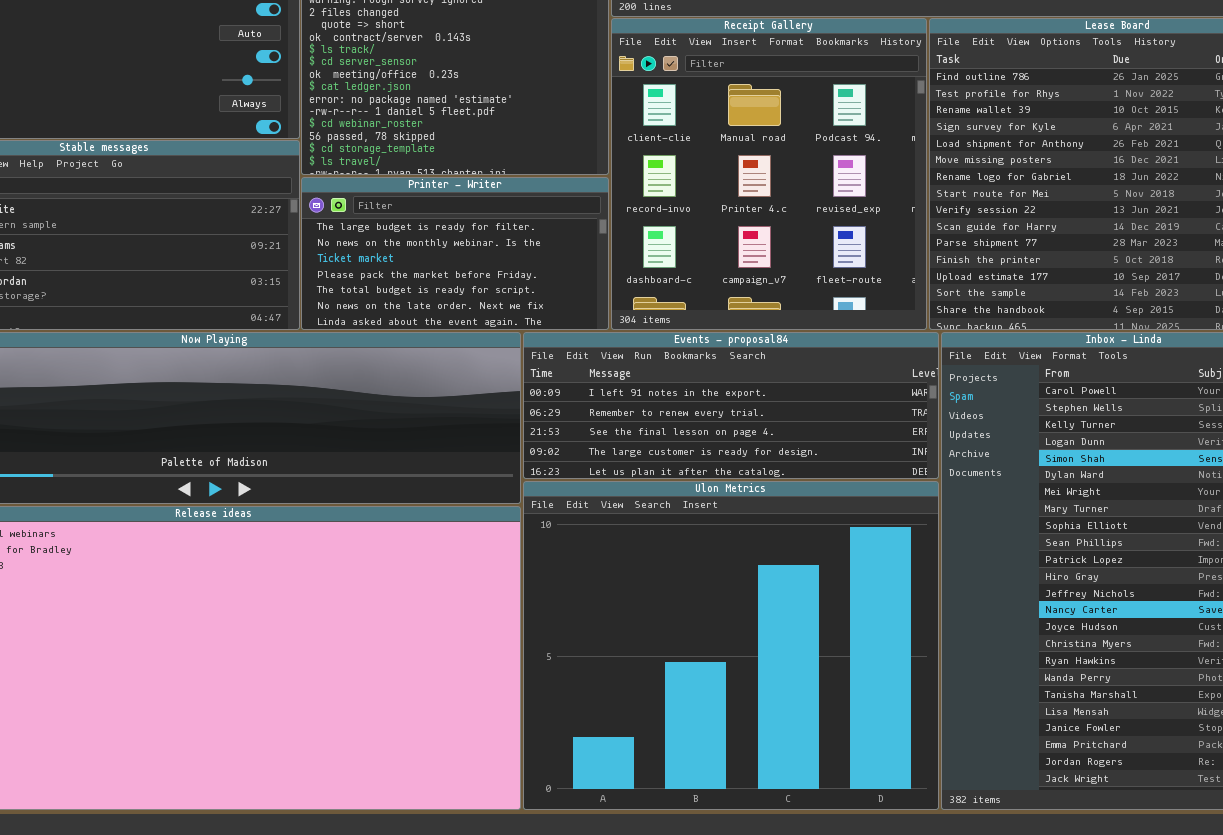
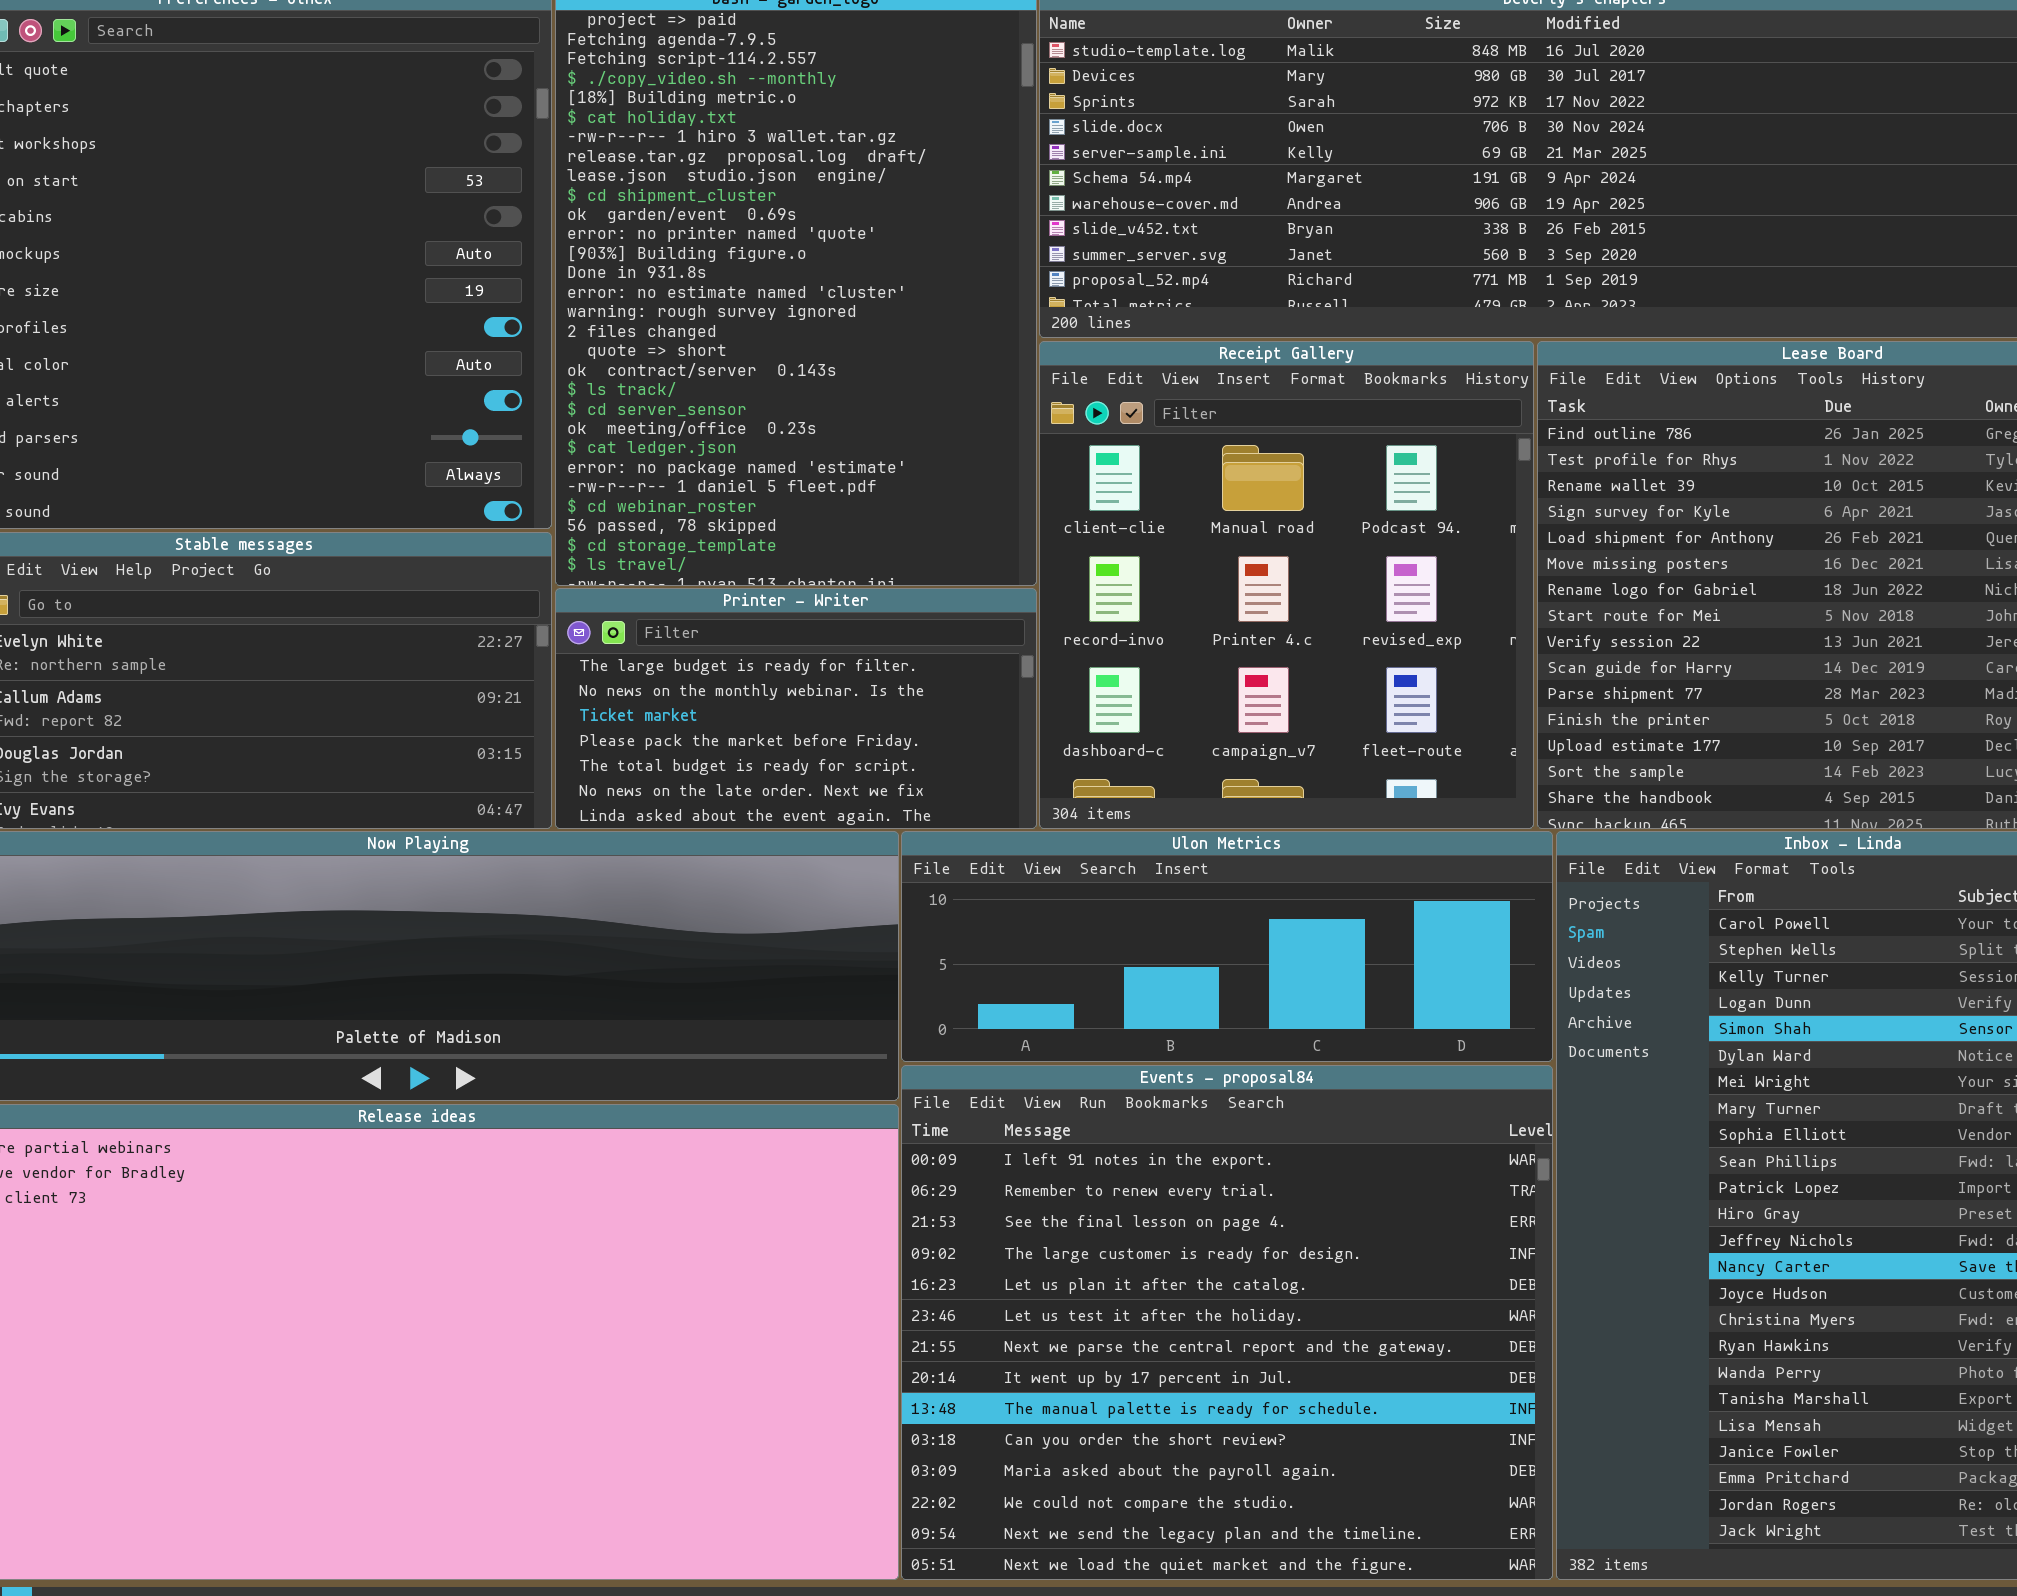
Events - proposal84: [523,332,939,479] -> [901,1065,1553,1580], moved, resized
Ulon Metrics: [523,481,939,810] -> [901,831,1553,1062], moved, resized

